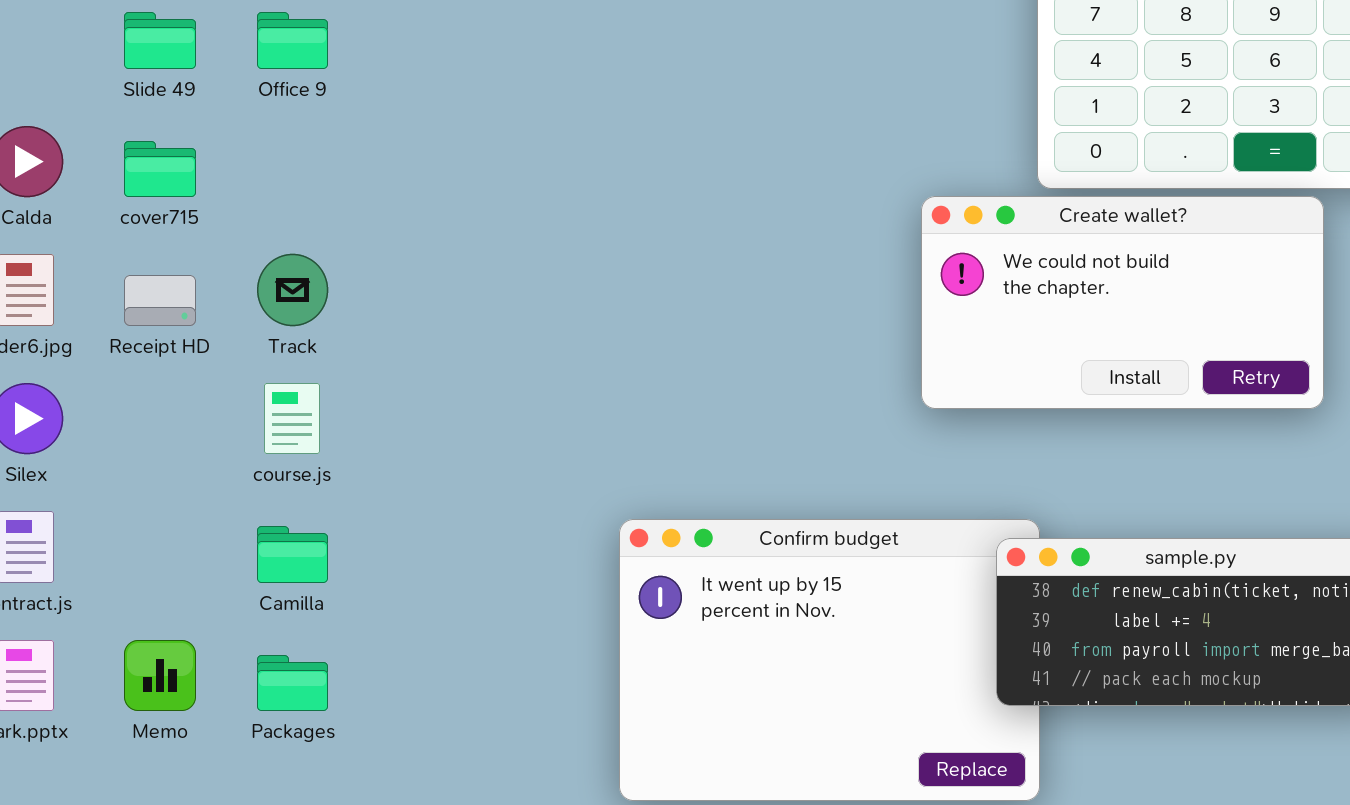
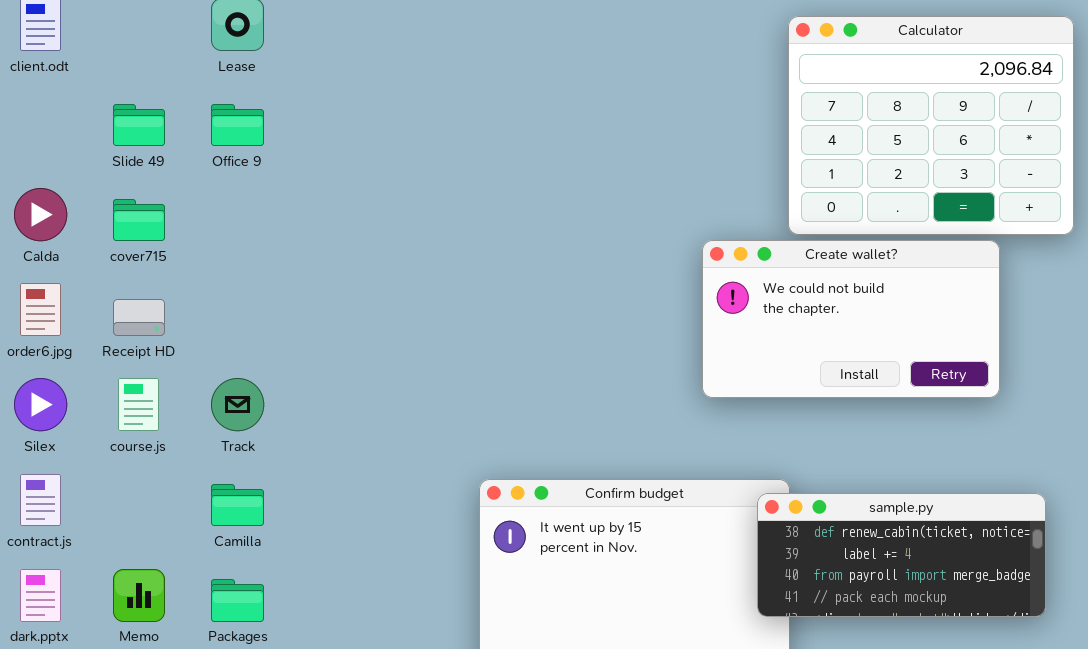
Track: [257,254,328,326] -> [211,378,264,431], moved
course.js: [264,383,320,454] -> [118,378,159,431], moved

